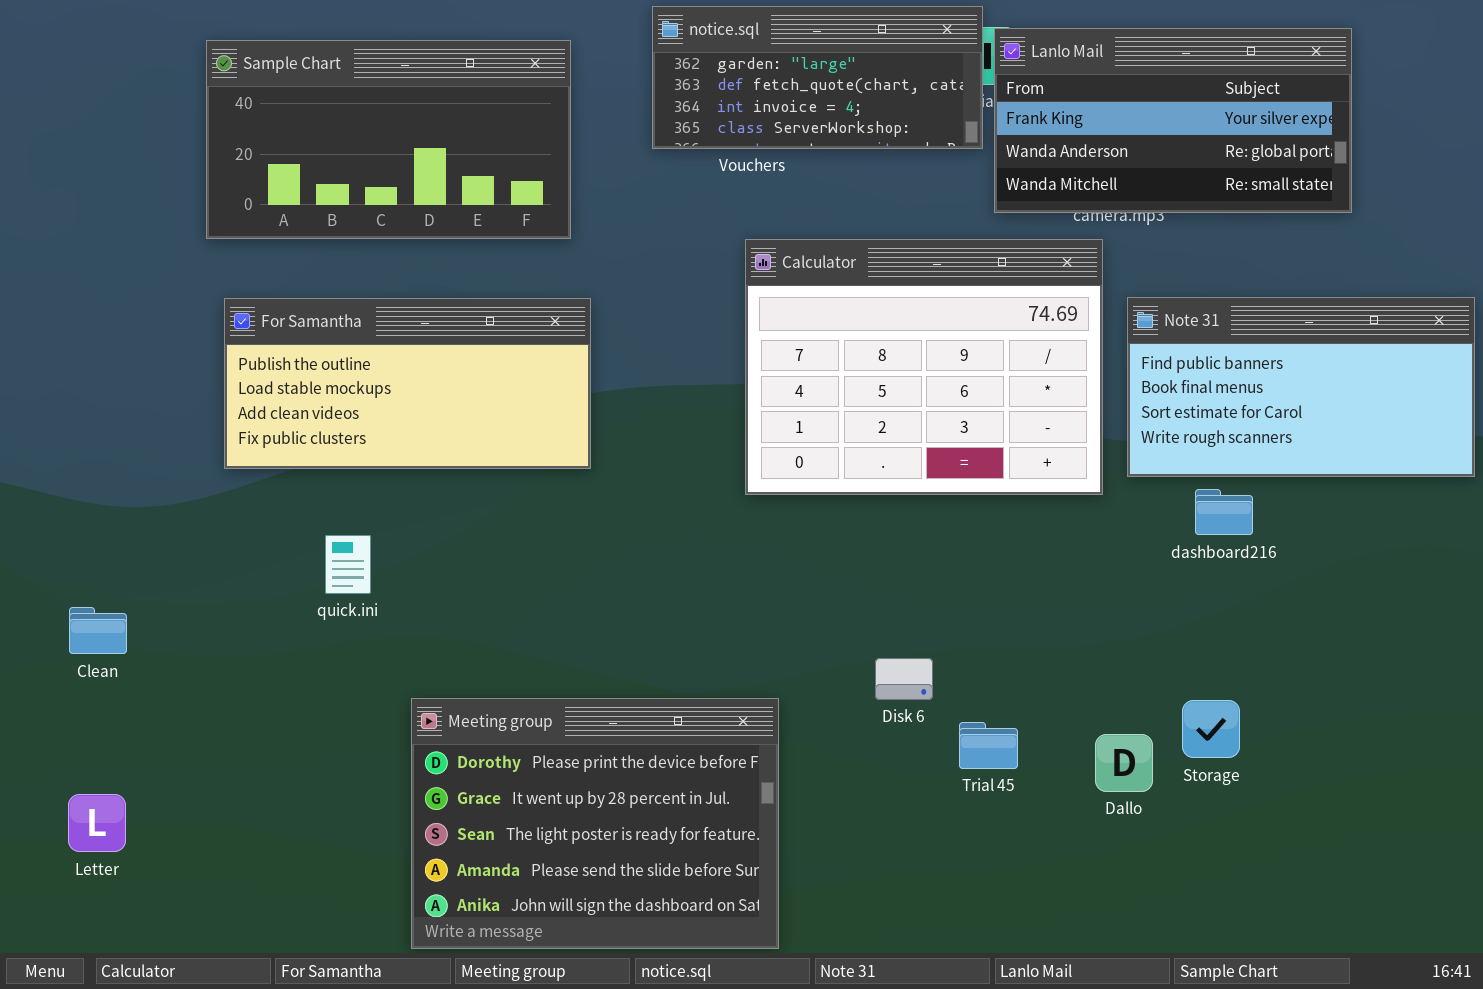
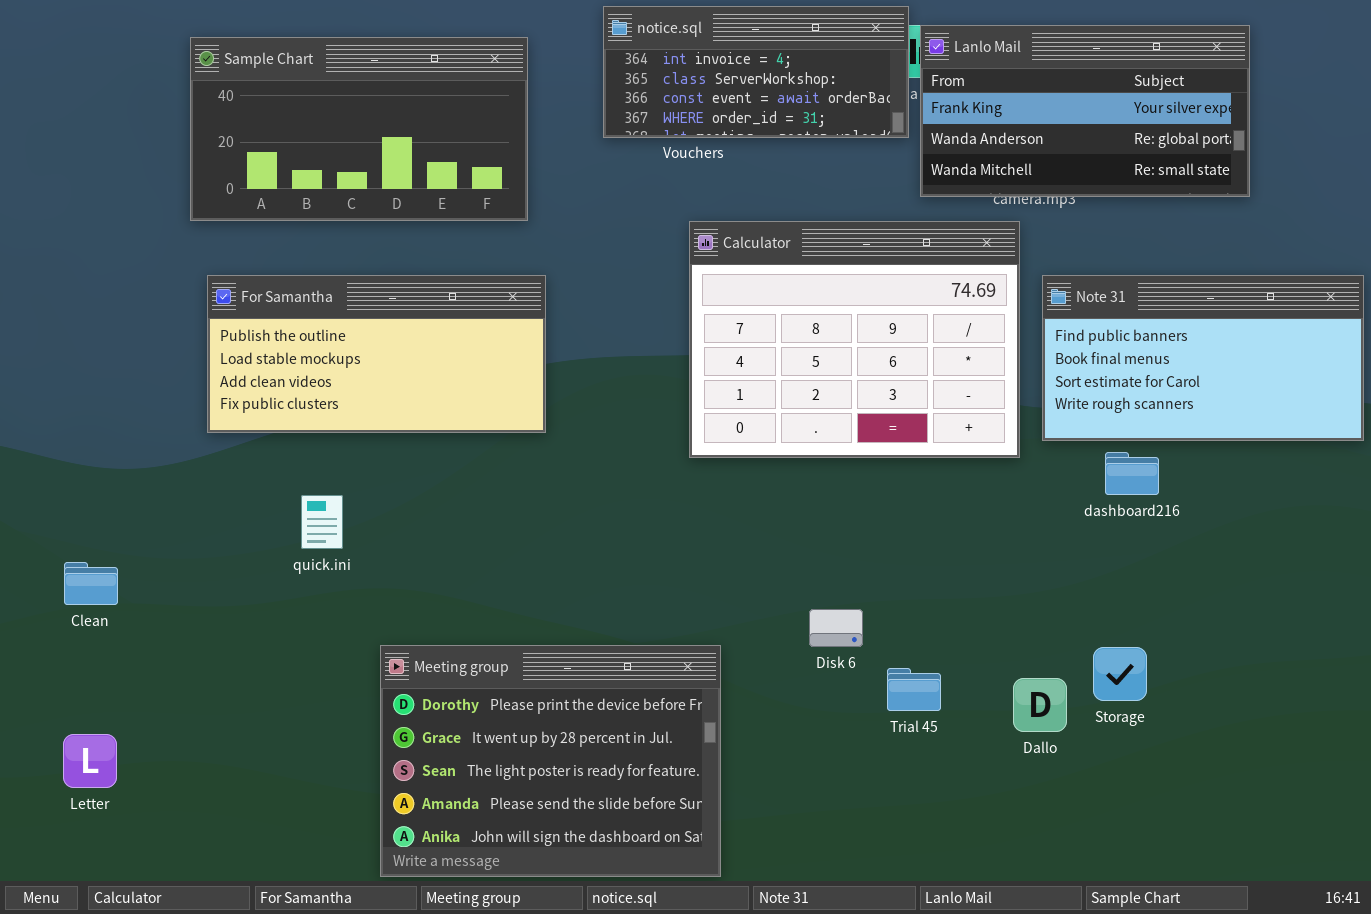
notice.sql: [652,6,983,149] -> [603,6,909,138], scrolled down 2 rows

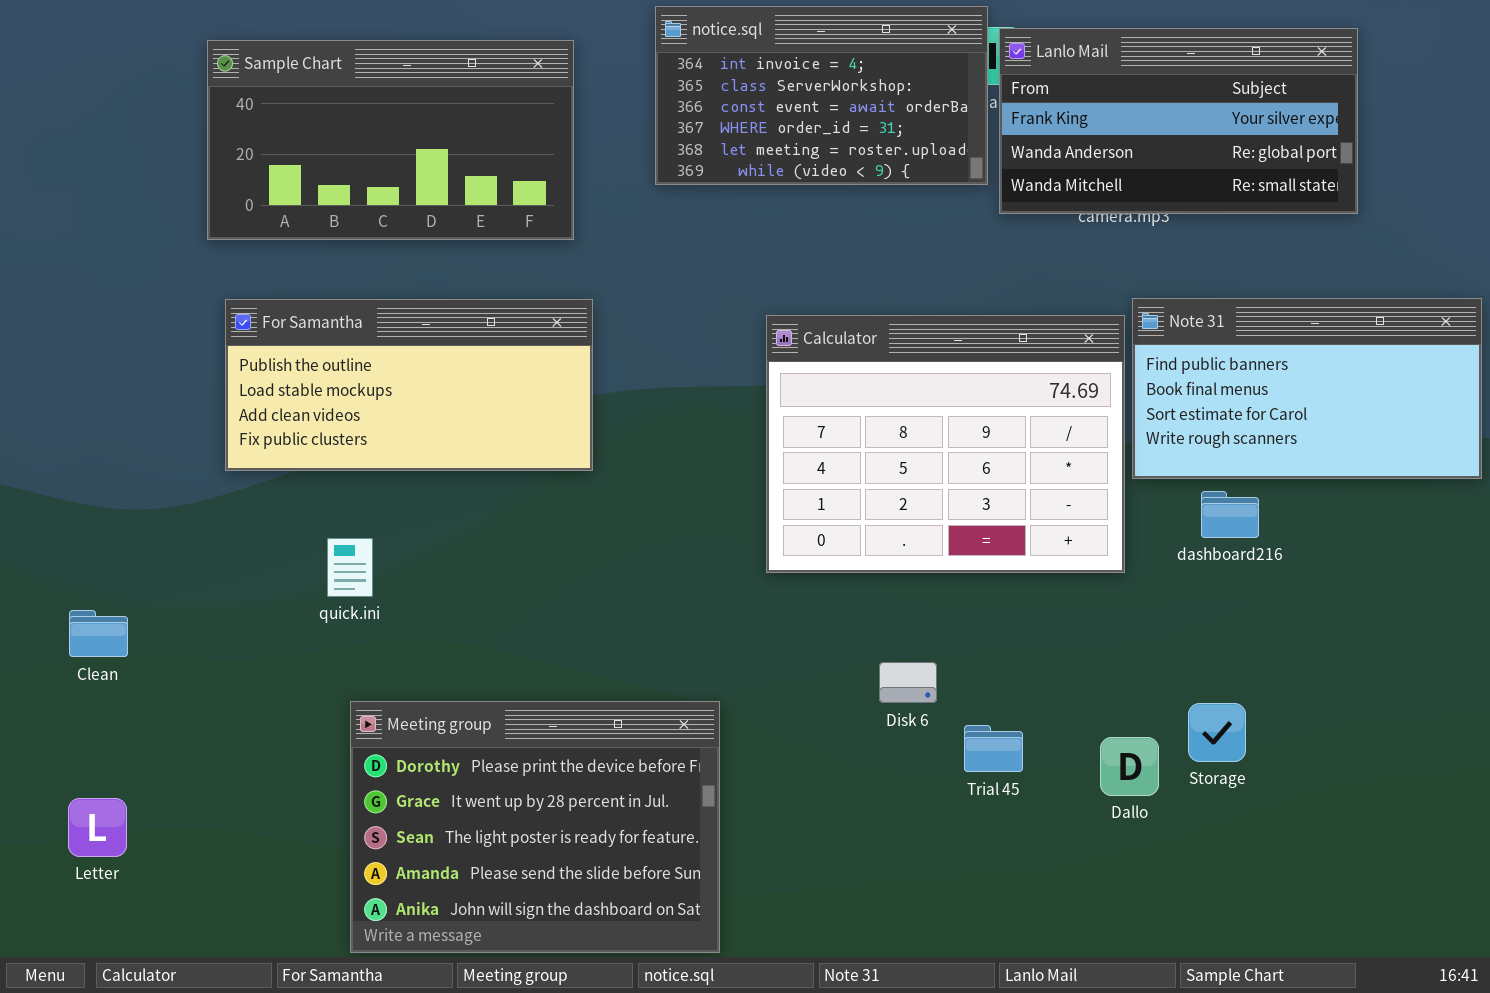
notice.sql: [603,6,909,138] -> [655,6,988,185], resized
Calculator: [689,221,1020,458] -> [766,315,1125,573], moved
Meeting group: [380,645,721,877] -> [350,701,720,953], moved

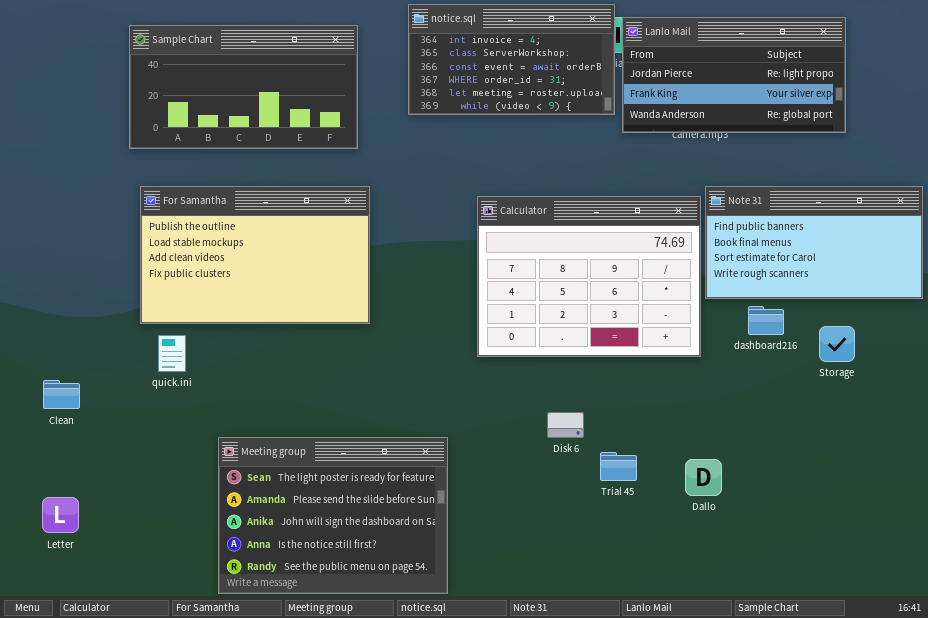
Lanlo Mail: [999,28,1358,214] -> [622,17,846,133], scrolled up 1 row
For Samantha: [225,299,593,471] -> [140,186,370,324], resized
quick.ini: [327,538,373,597] -> [158,335,186,372], moved
Meeting group: [350,701,720,953] -> [218,437,448,594], scrolled down 2 rows
Storage: [1188,703,1246,762] -> [819,326,855,362], moved

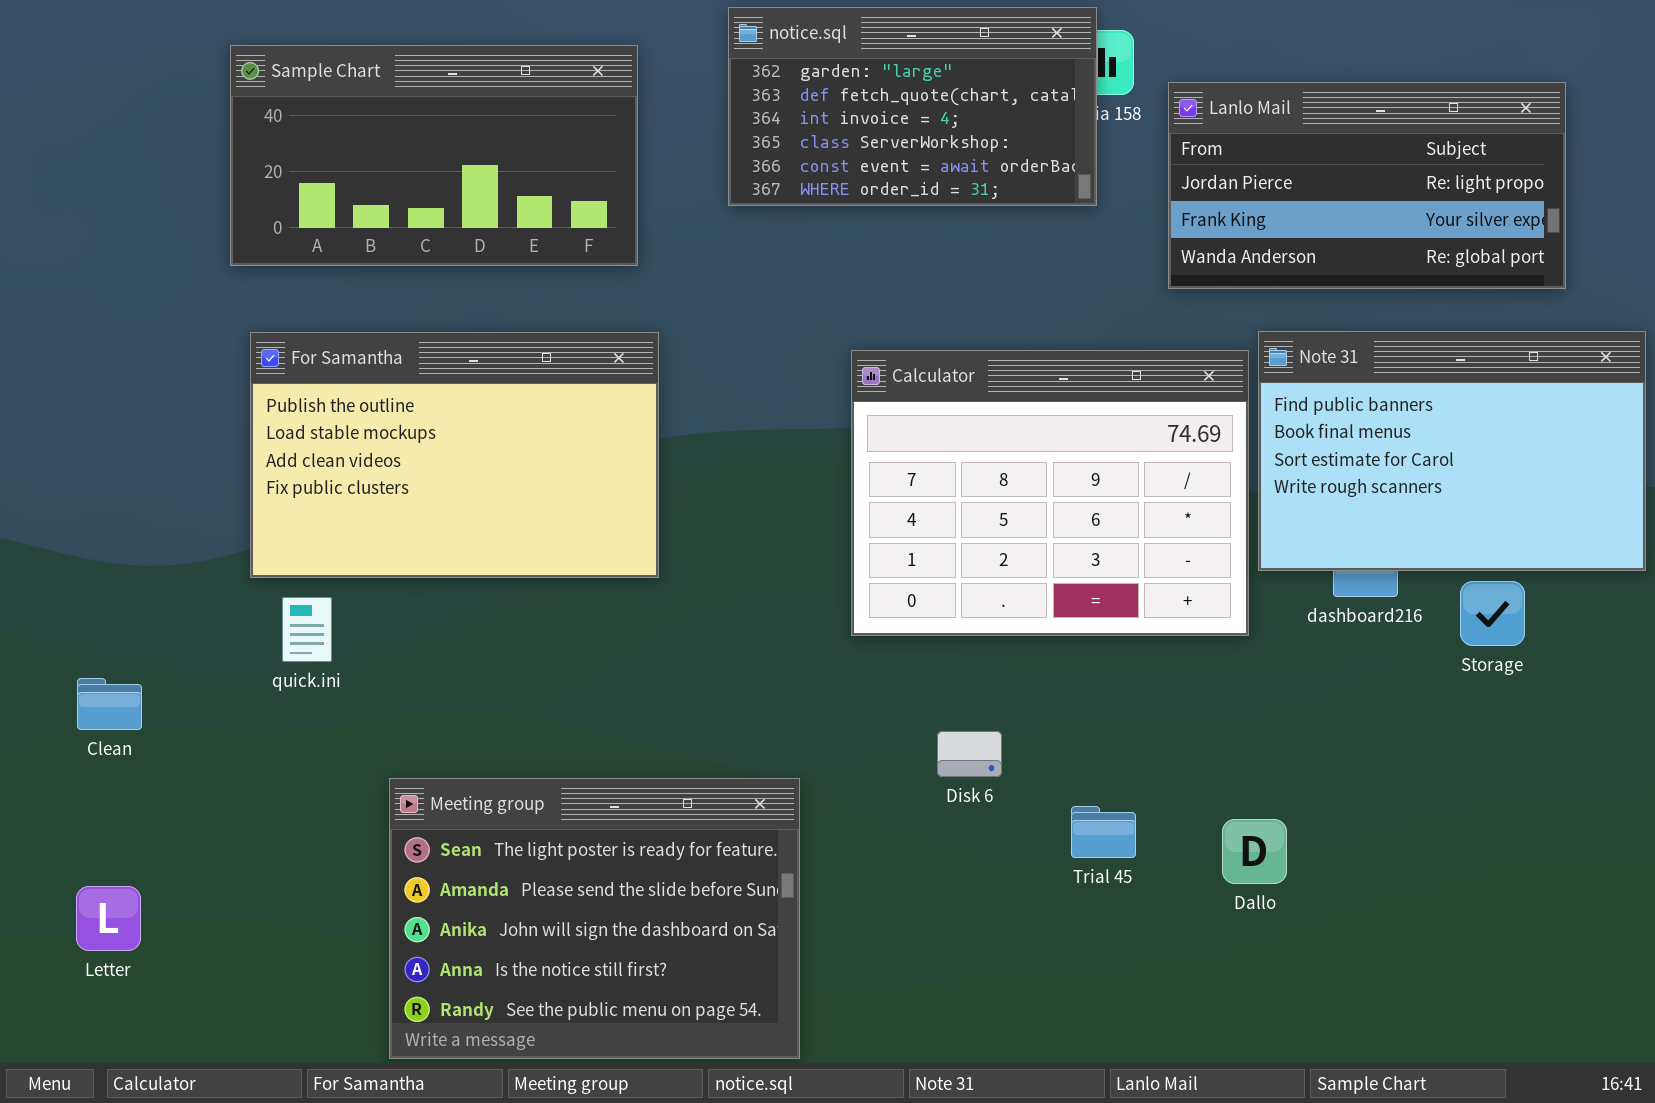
notice.sql: [408,4,615,115] -> [728,7,1097,206], scrolled up 2 rows
Lanlo Mail: [622,17,846,133] -> [1168,82,1566,289], moved
Note 31: [705,186,923,299] -> [1258,331,1646,571], resized
Disk 6: [547,412,584,438] -> [937,731,1002,777], moved

